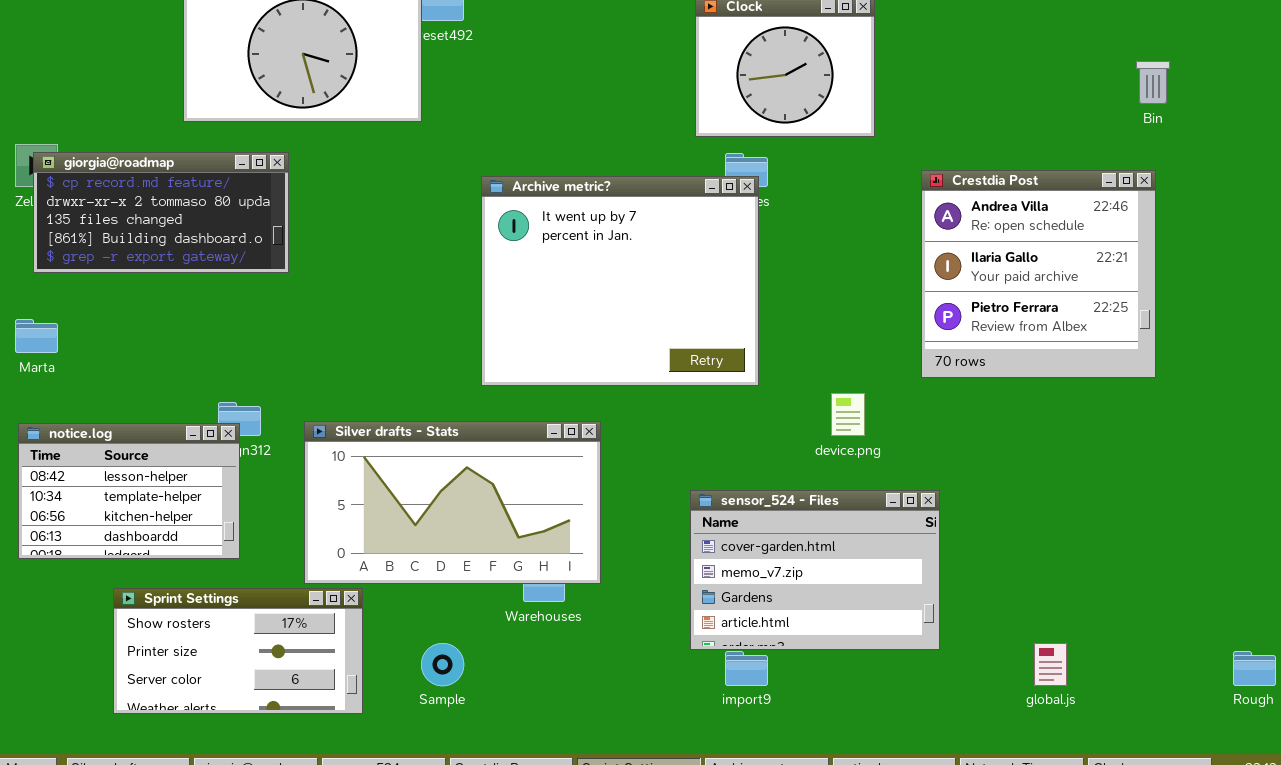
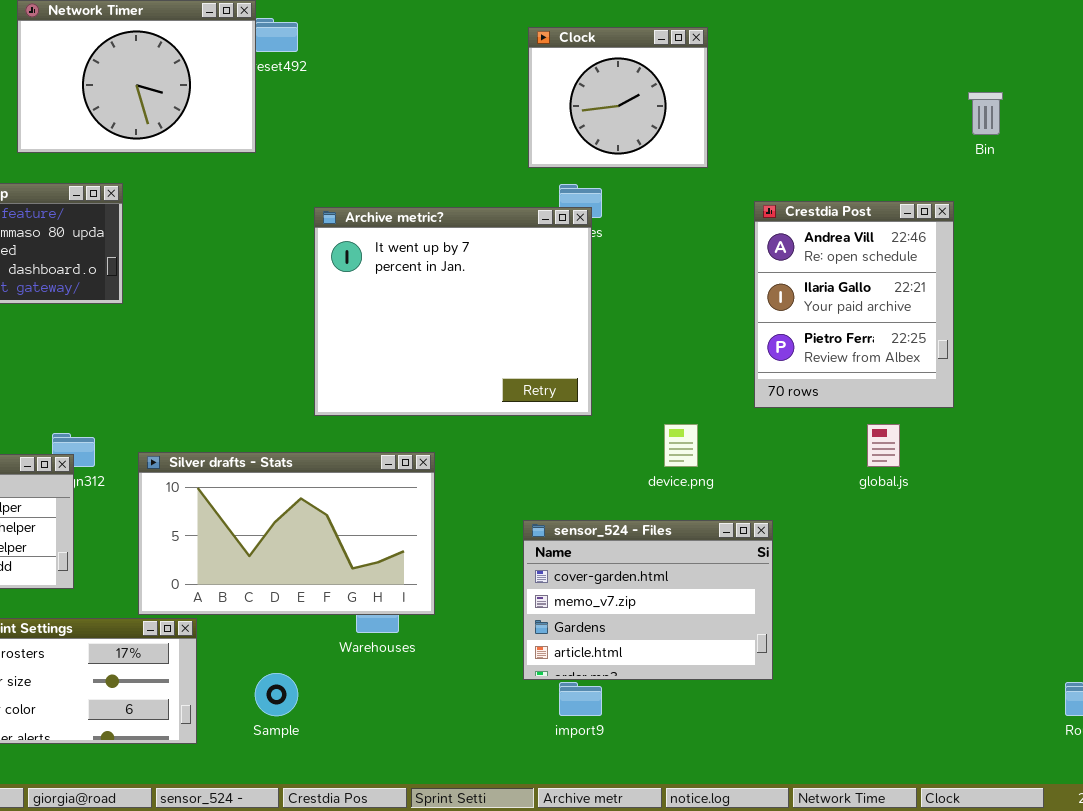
Crestdia Post: [921,170,1156,378] -> [754,201,954,408], resized
global.js: [1034,643,1067,686] -> [867,424,900,467], moved

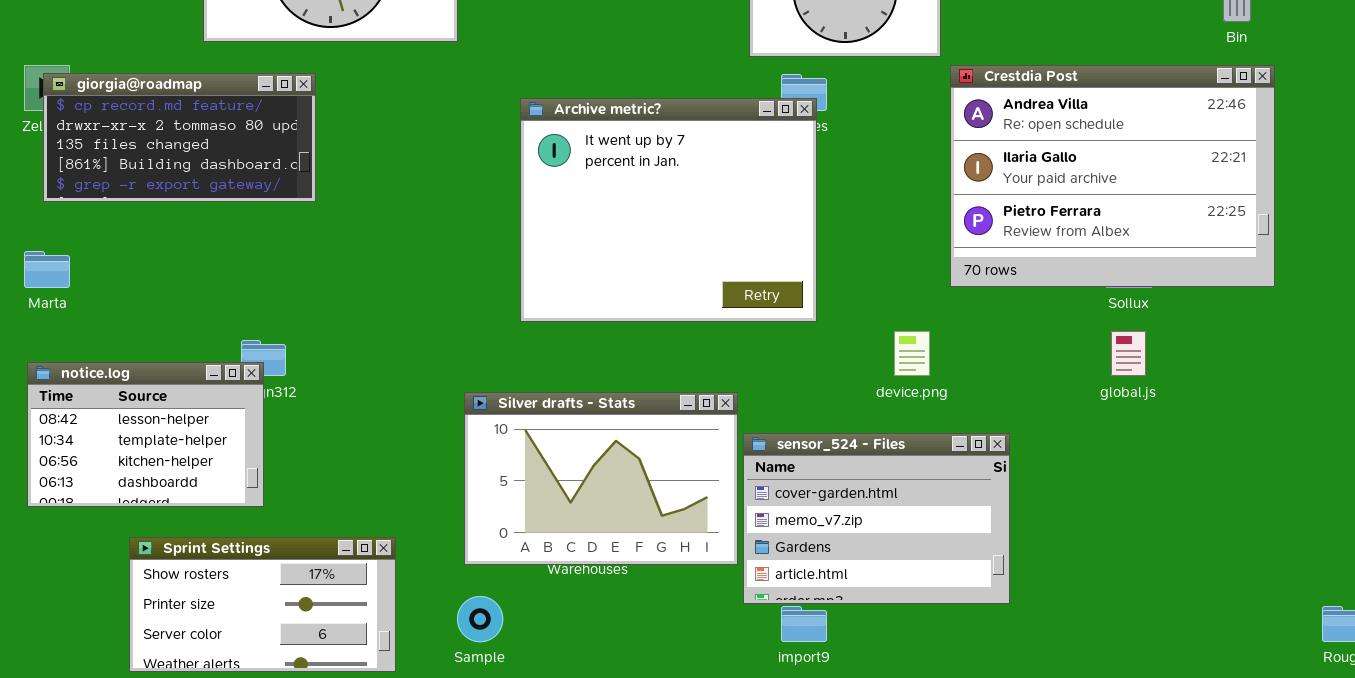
Crestdia Post: [754,201,954,408] -> [950,65,1275,287], moved, resized
Silver drafts - Stats: [138,452,435,615] -> [464,392,738,565], moved, resized

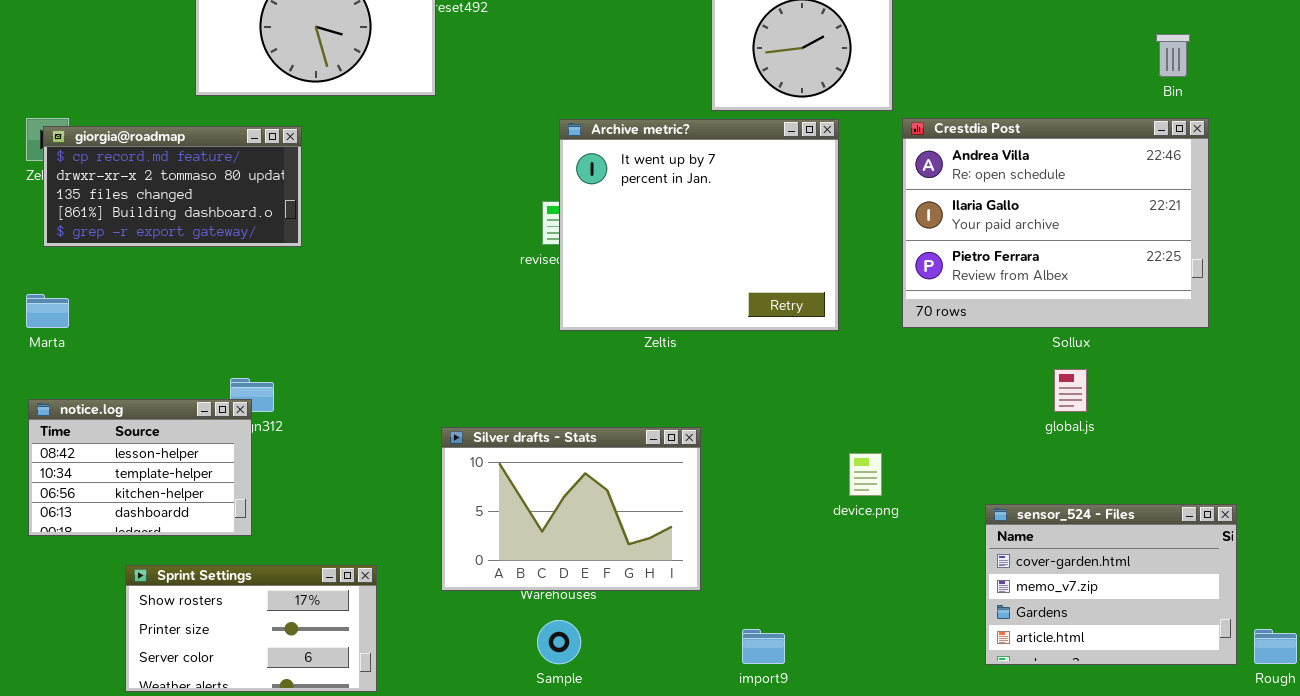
Archive metric?: [520,98,817,322] -> [559,119,839,331], moved
device.png: [894,331,930,376] -> [849,453,882,496], moved
sensor_524 - Files: [743,433,1010,604] -> [985,504,1237,665], moved
Sample: [457,596,503,642] -> [537,620,581,664], moved

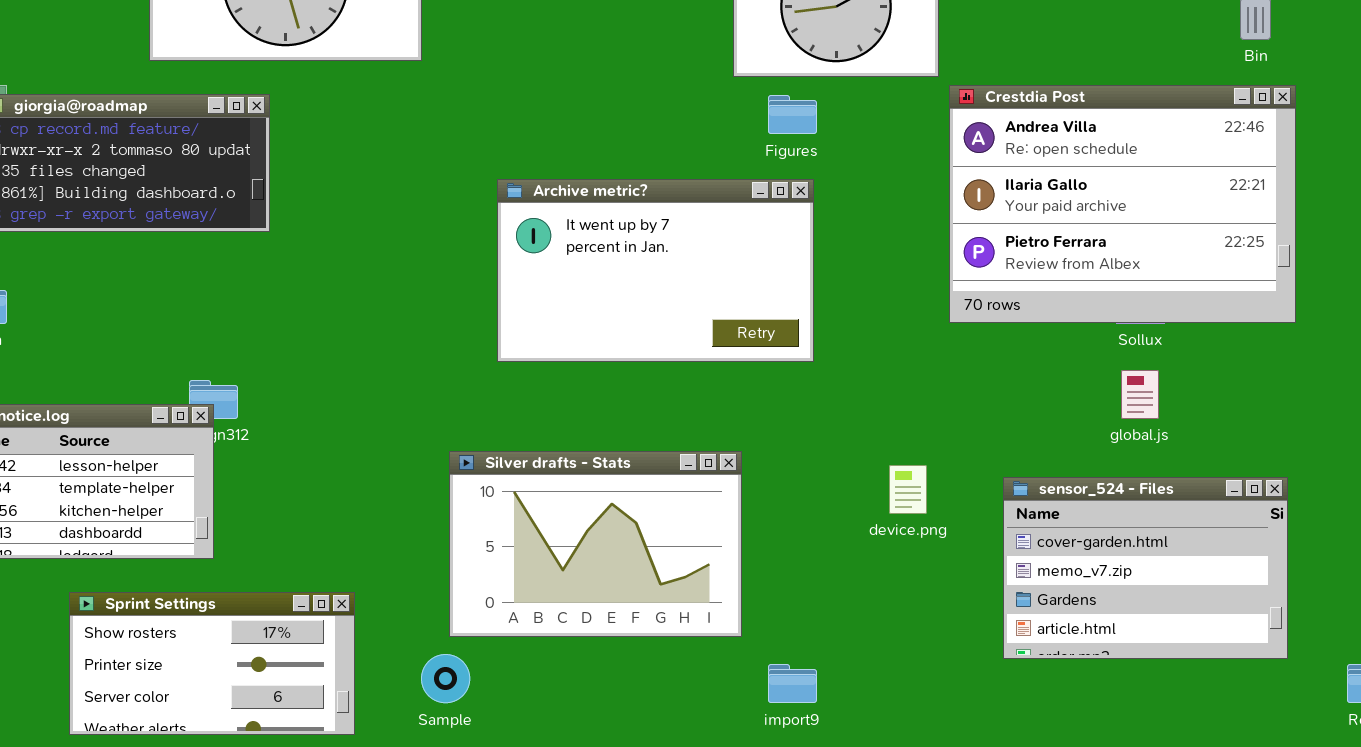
Archive metric?: [559,119,839,331] -> [497,179,814,362], moved, resized
Silver drafts - Stats: [441,427,701,591] -> [449,451,742,637], moved
sensor_524 - Files: [985,504,1237,665] -> [1003,477,1288,659], moved
Sample: [537,620,581,664] -> [421,654,470,703], moved

